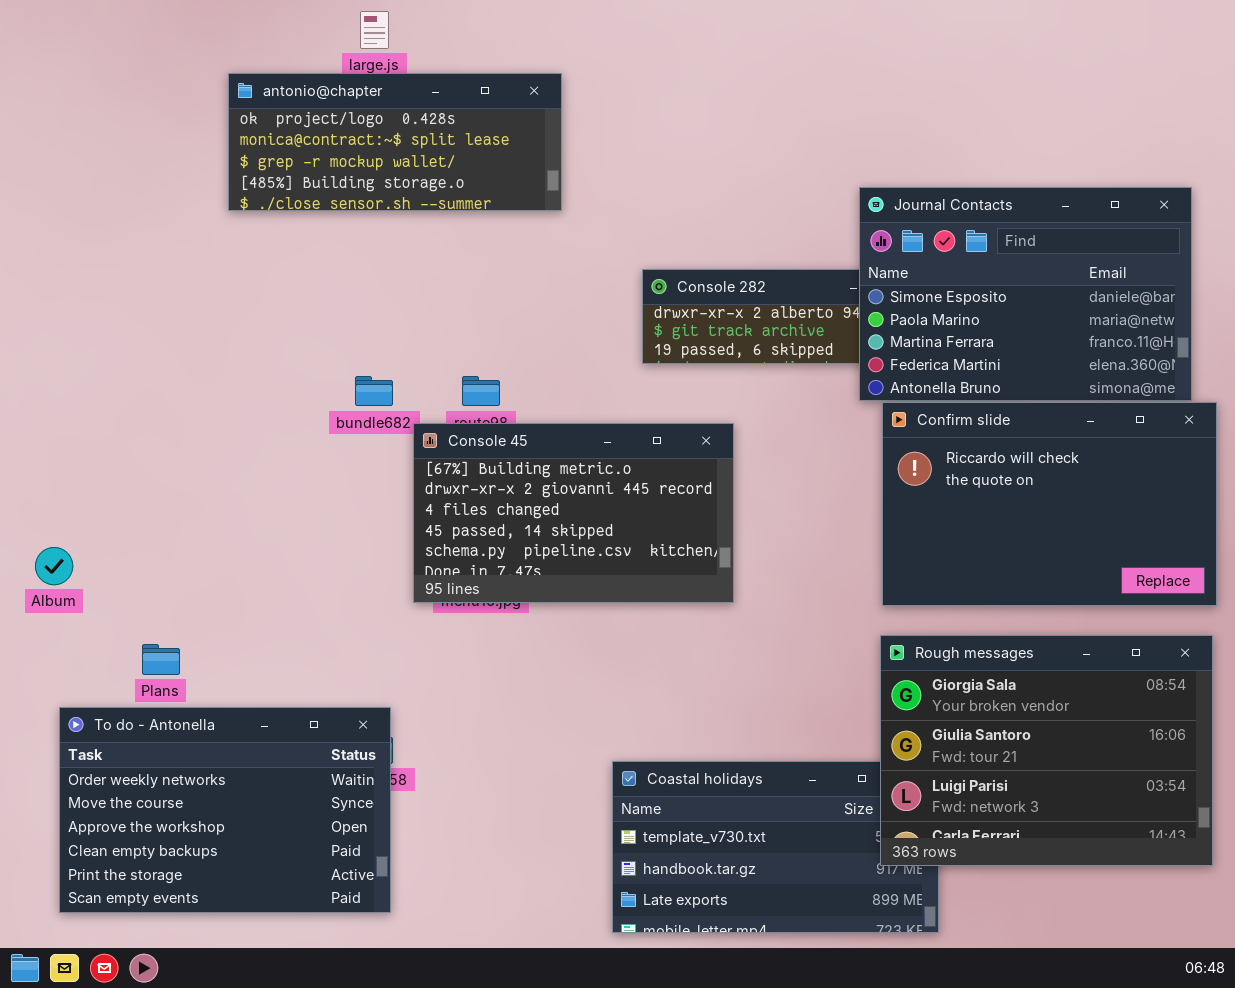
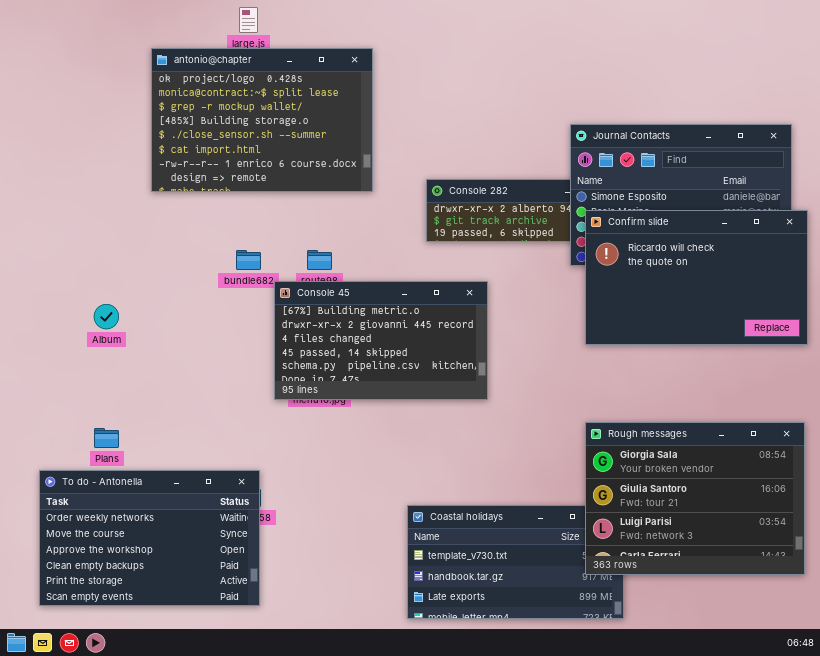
antonio@chapter: [228,73,562,211] -> [151,48,373,192], resized
Confirm slide: [882,402,1217,606] -> [585,210,808,345], moved
Album: [35,547,73,585] -> [94,304,119,329], moved

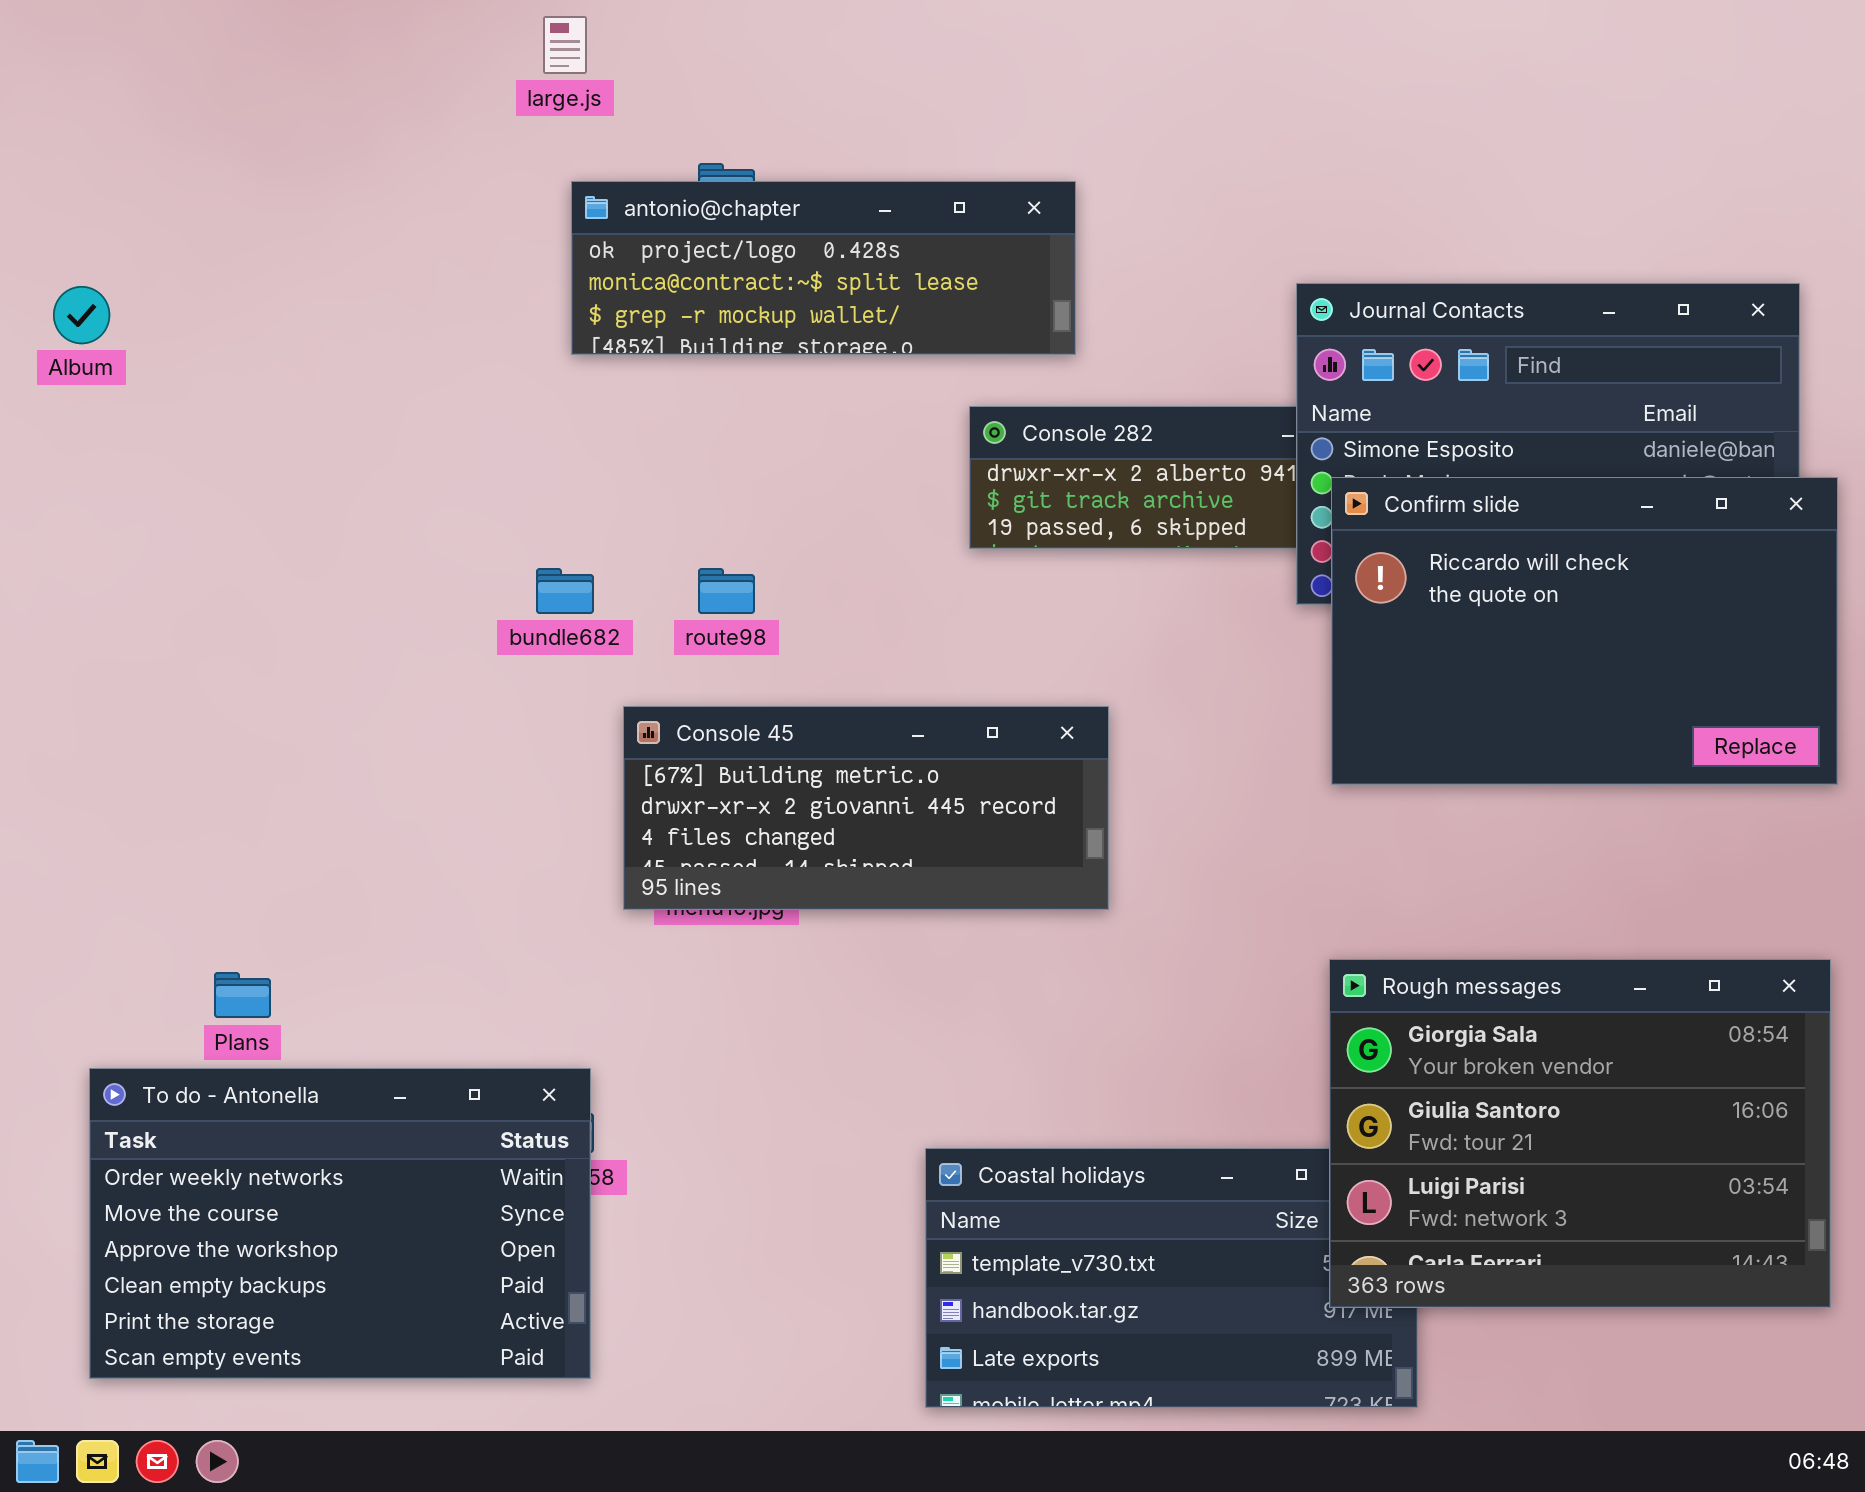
antonio@chapter: [151,48,373,192] -> [571,181,1076,355], moved, resized
Console 45: [274,281,488,400] -> [623,706,1109,910], resized
Album: [94,304,119,329] -> [53,286,110,344], moved

